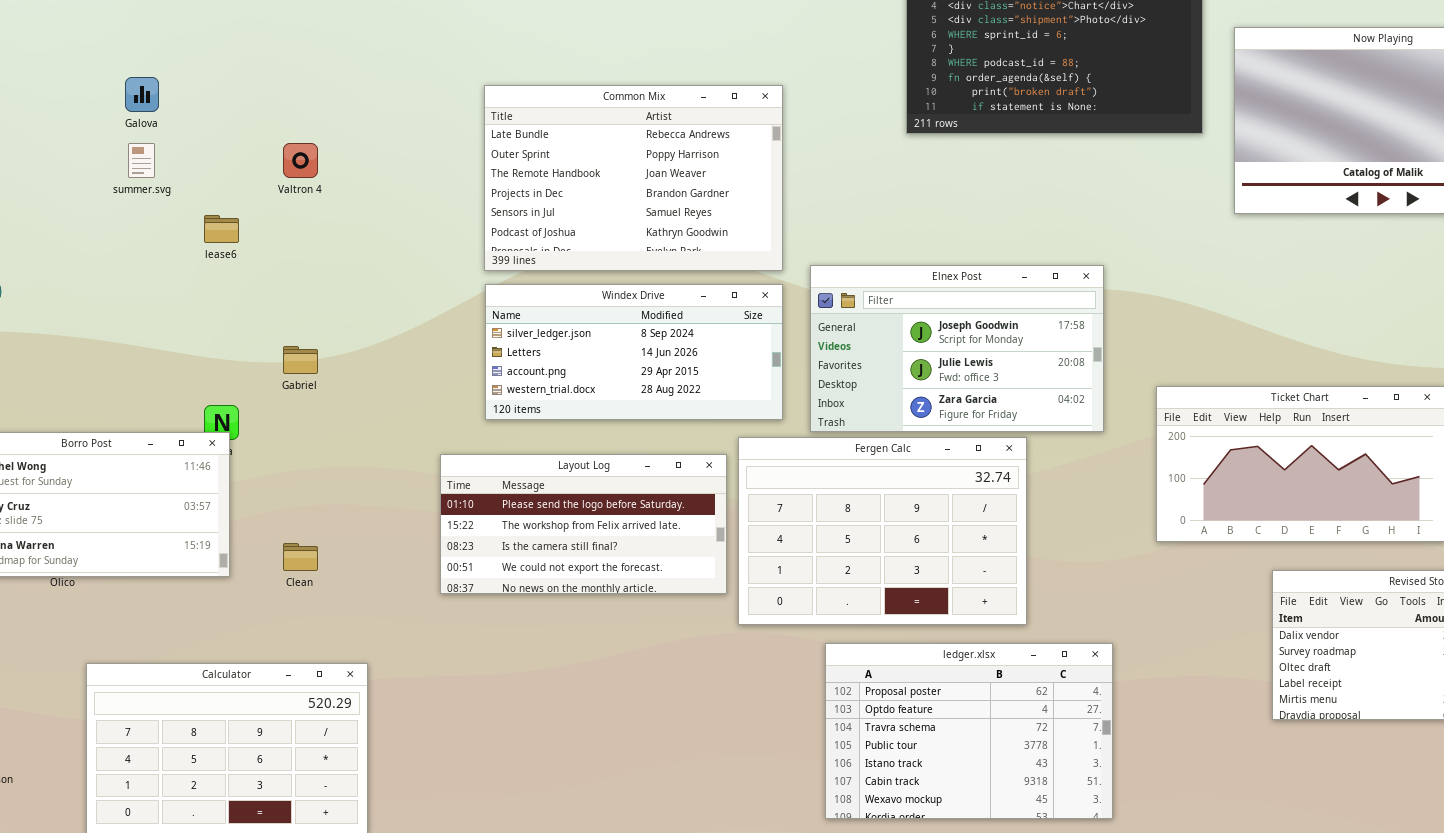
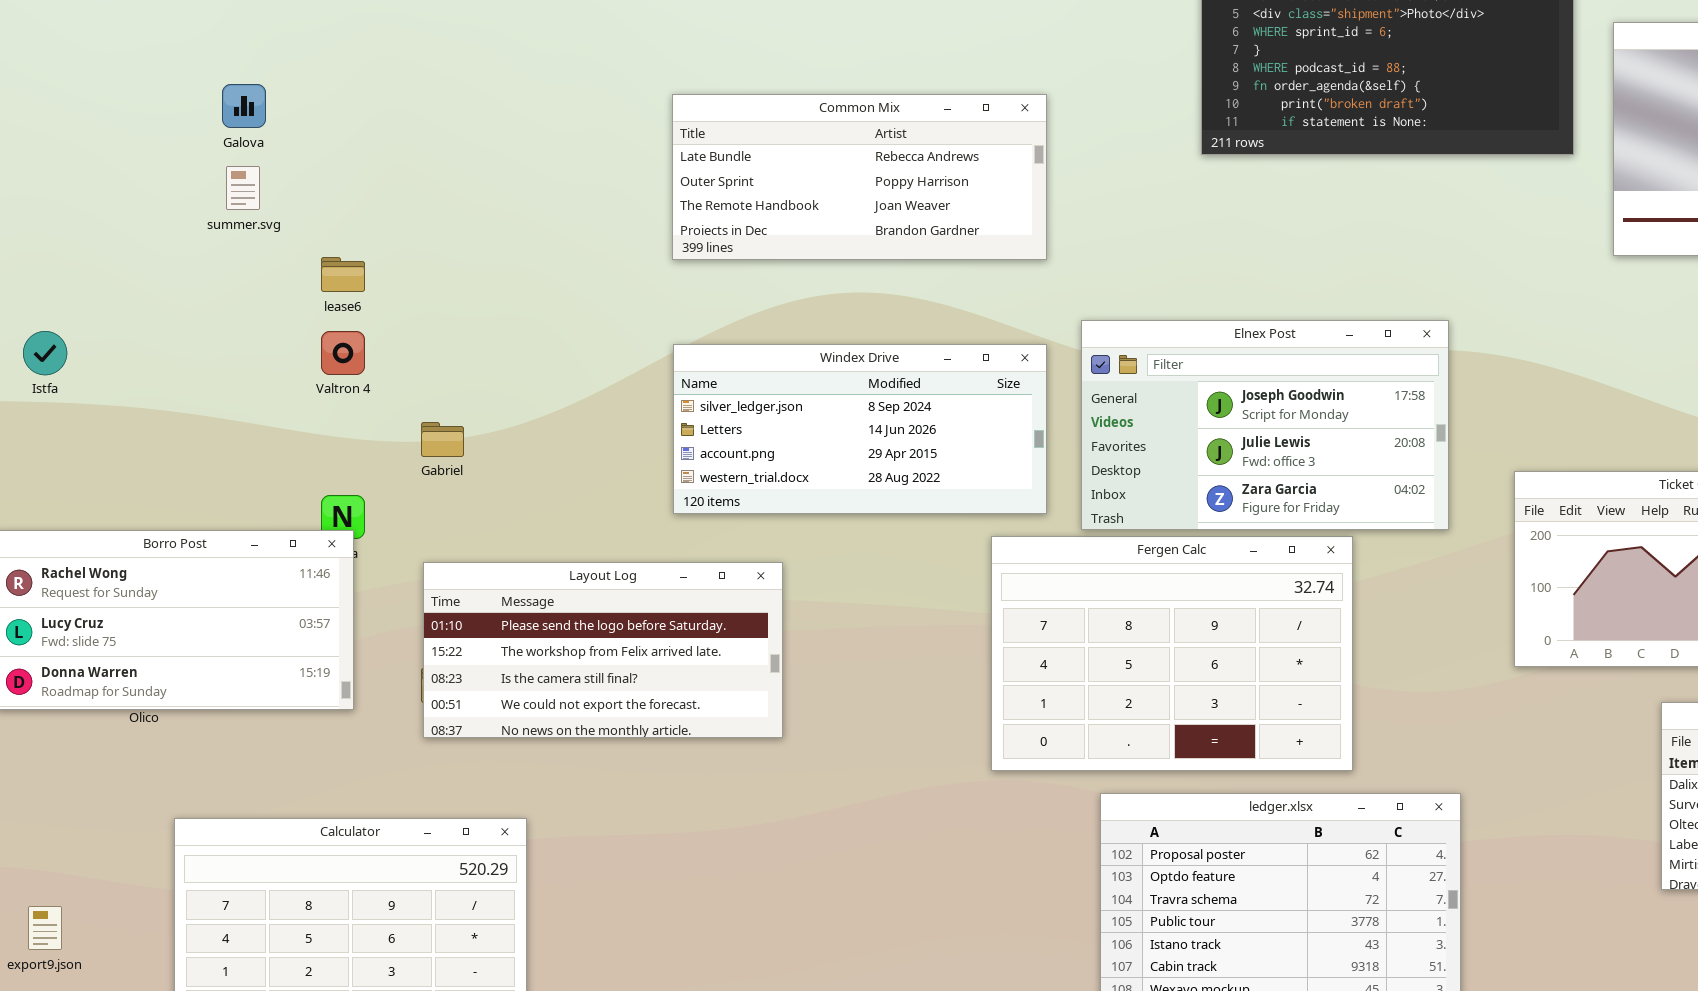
Common Mix: [484,85,783,271] -> [672,94,1047,260], resized
Valtron 4: [283,143,318,178] -> [321,331,365,375], moved
Layout Log: [440,454,727,594] -> [423,562,783,738], moved

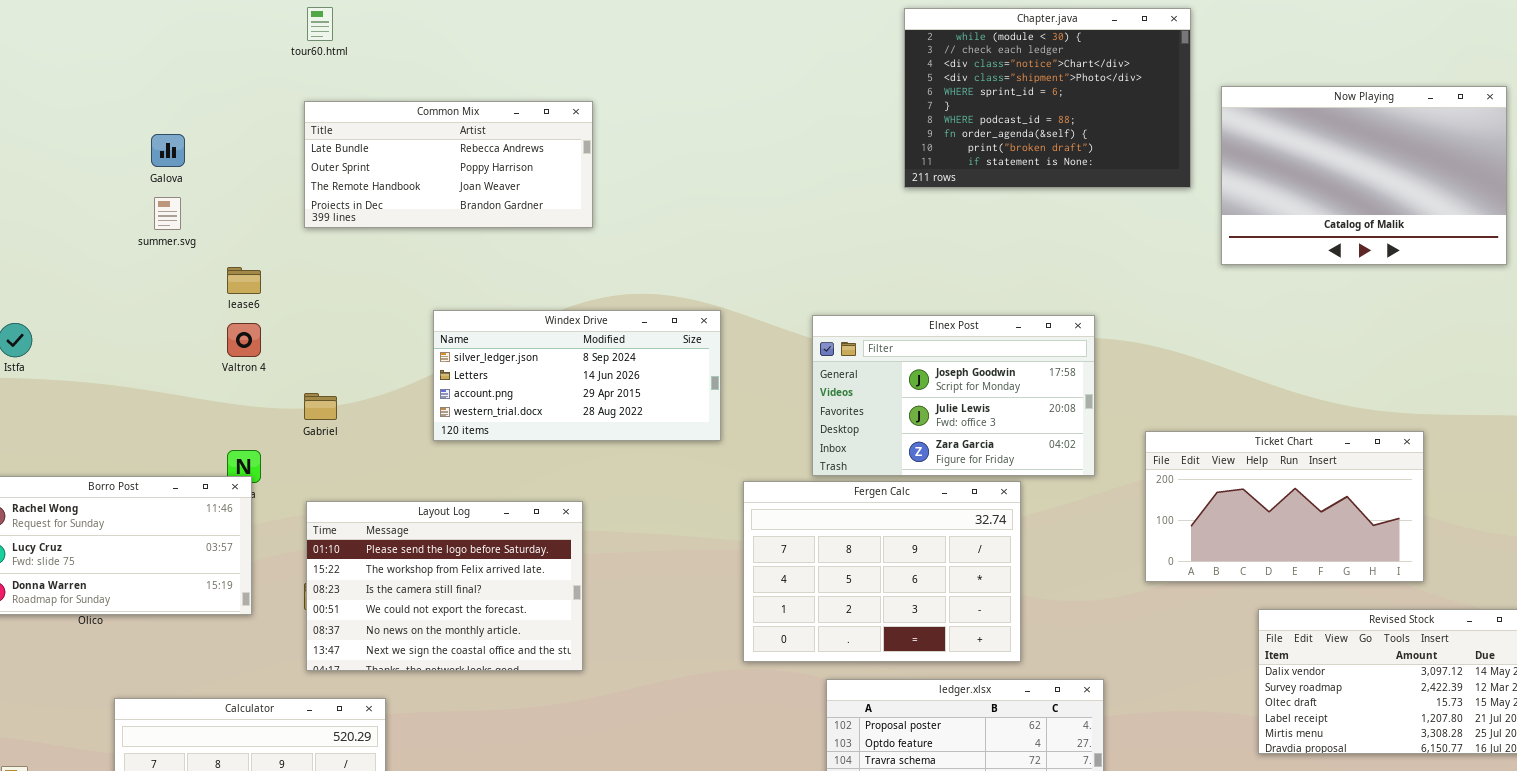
Common Mix: [672,94,1047,260] -> [304,101,593,228], moved
Windex Drive: [673,344,1047,514] -> [433,310,721,441], moved
Layout Log: [423,562,783,738] -> [306,501,583,671], resized

